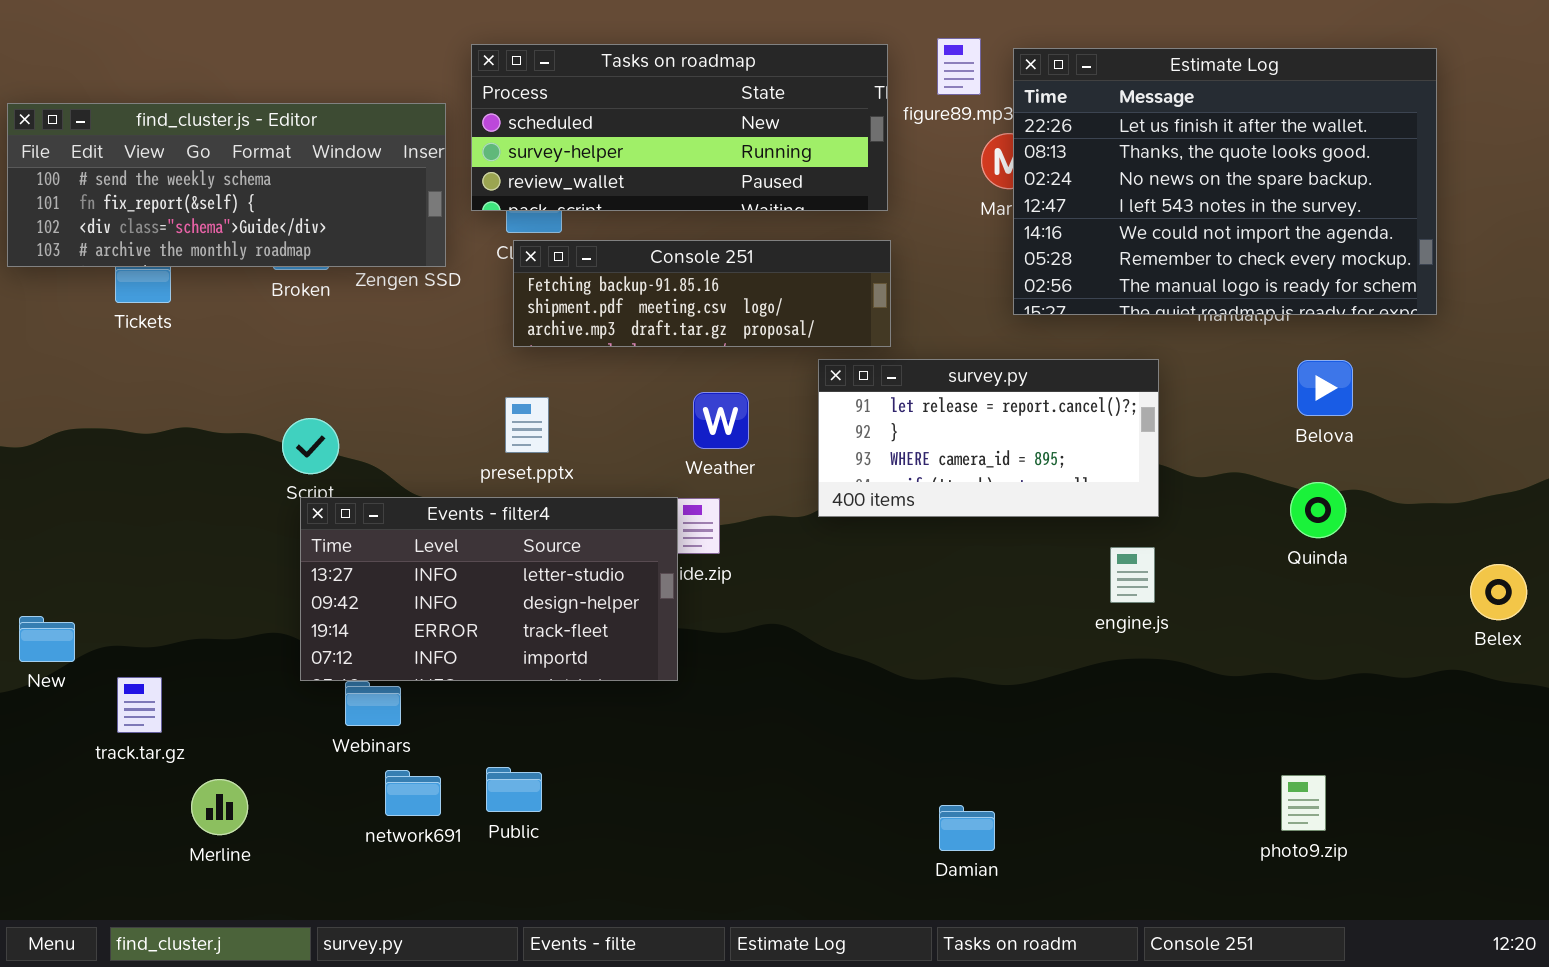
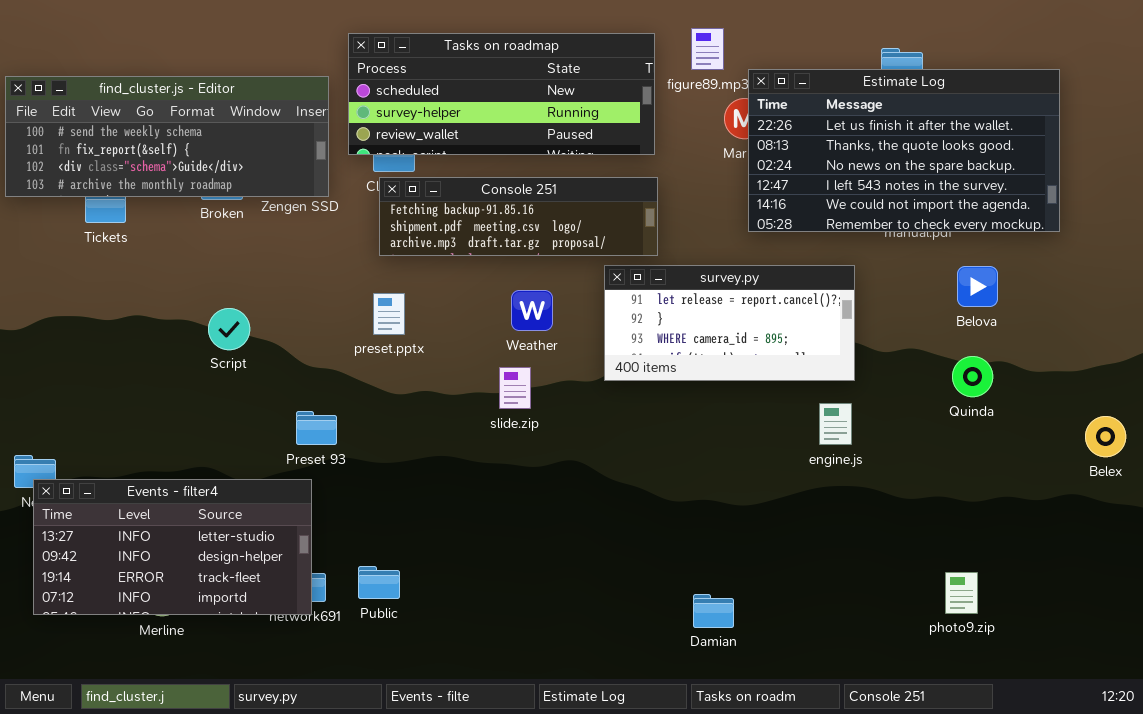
Estimate Log: [1013,48,1437,315] -> [748,69,1060,232], resized
Events - filter4: [300,497,678,681] -> [33,479,312,615], moved

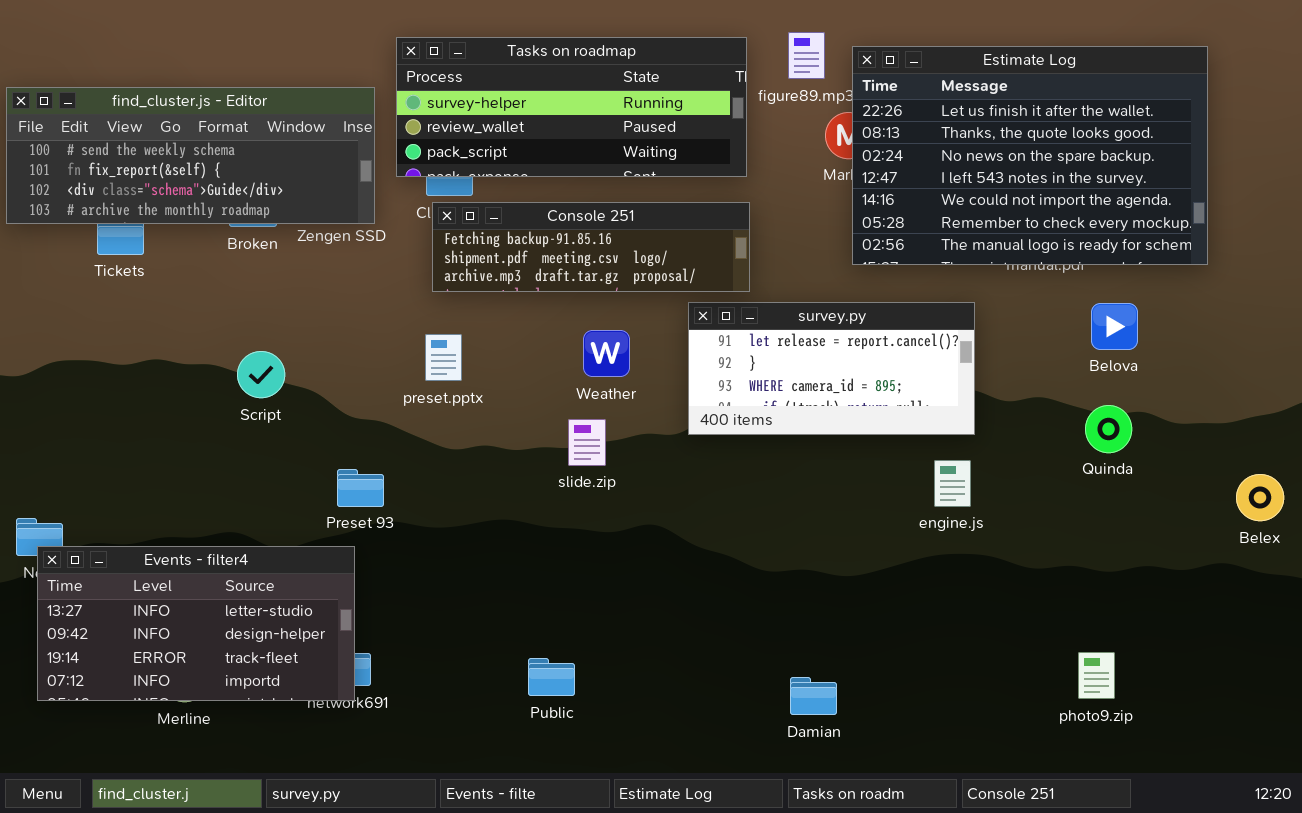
Tasks on roadmap: [348,33,655,155] -> [396,37,747,177], scrolled down 1 row
Estimate Log: [748,69,1060,232] -> [852,46,1208,265], resized
Public: [358,566,400,599] -> [528,658,575,696], moved

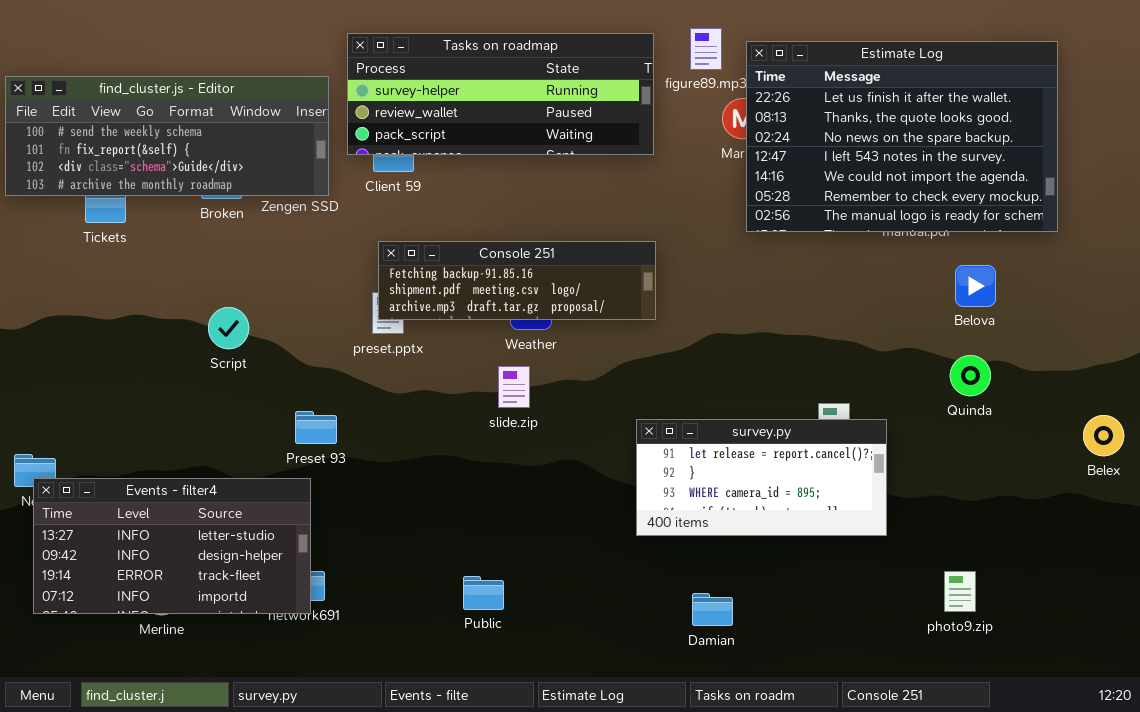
Console 251: [432,202,750,292] -> [378,241,656,320], moved
survey.py: [688,302,975,435] -> [636,419,887,536], moved

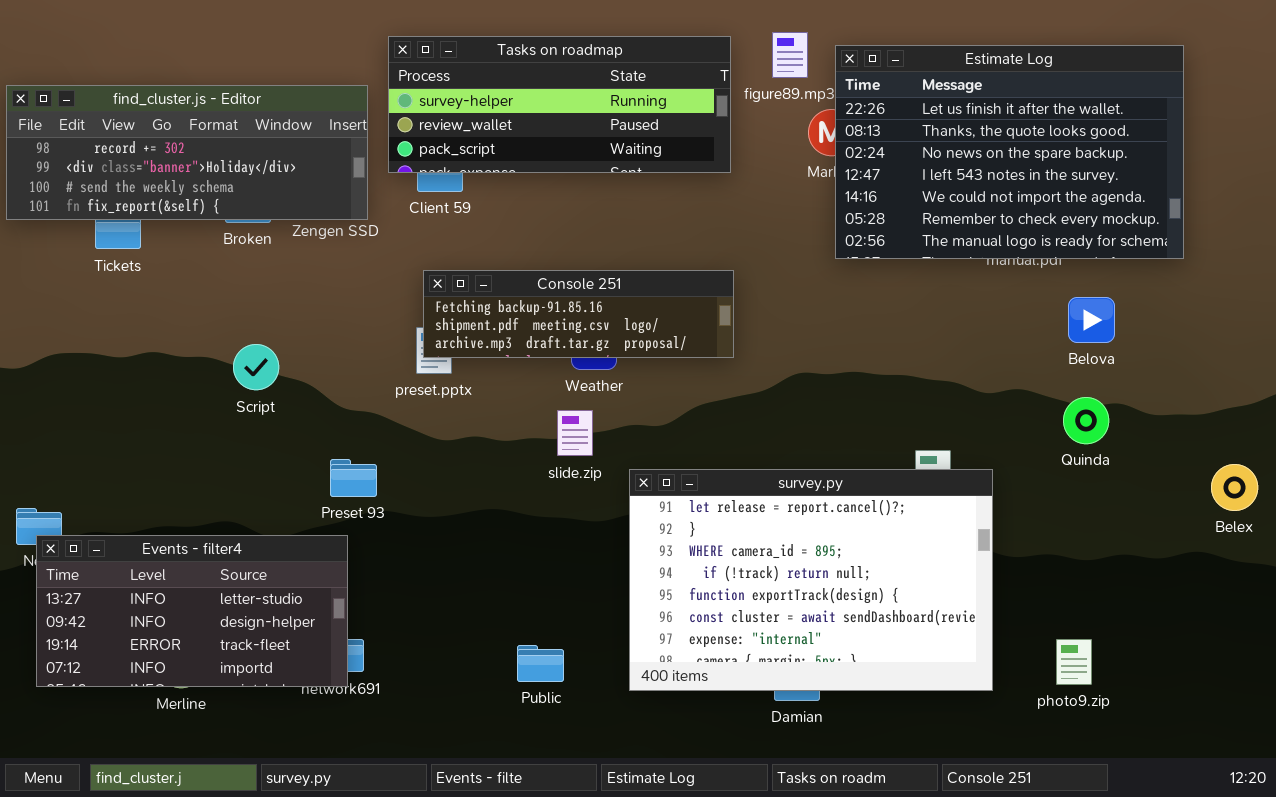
find_cluster.js - Editor: [5,76,329,196] -> [6,85,368,220], scrolled up 2 rows
survey.py: [636,419,887,536] -> [629,469,993,691], resized

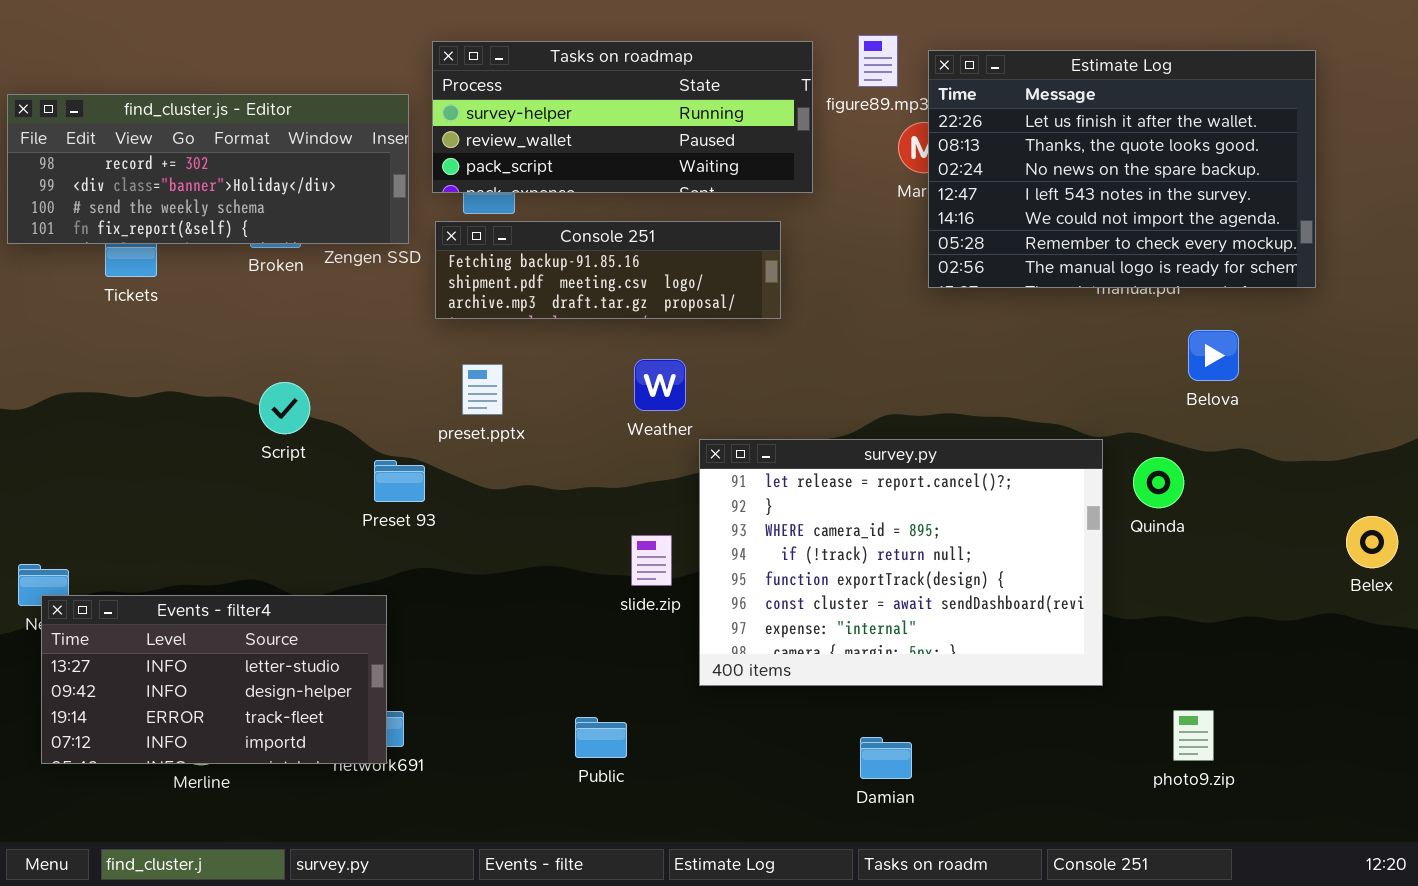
Console 251: [423,270,734,358] -> [435,221,781,319], moved
Quinda: [1063,397,1109,444] -> [1133,457,1184,508], moved
slide.zip: [557,410,593,456] -> [631,535,672,586], moved
Preset 93: [330,459,377,497] -> [374,460,425,502], moved
survey.py: [629,469,993,691] -> [699,439,1103,686], moved

